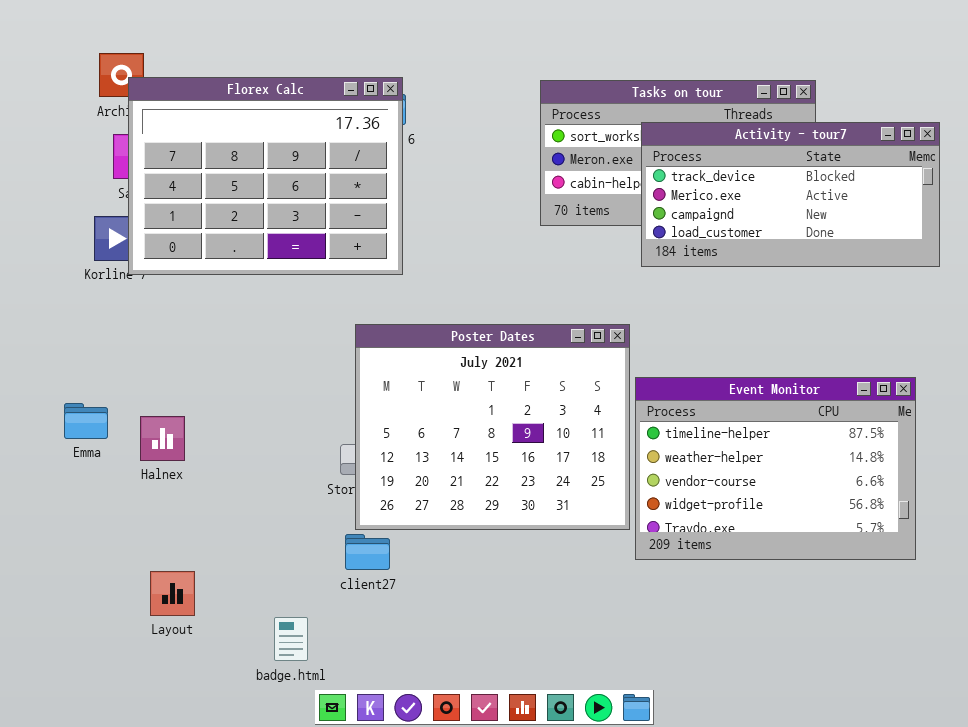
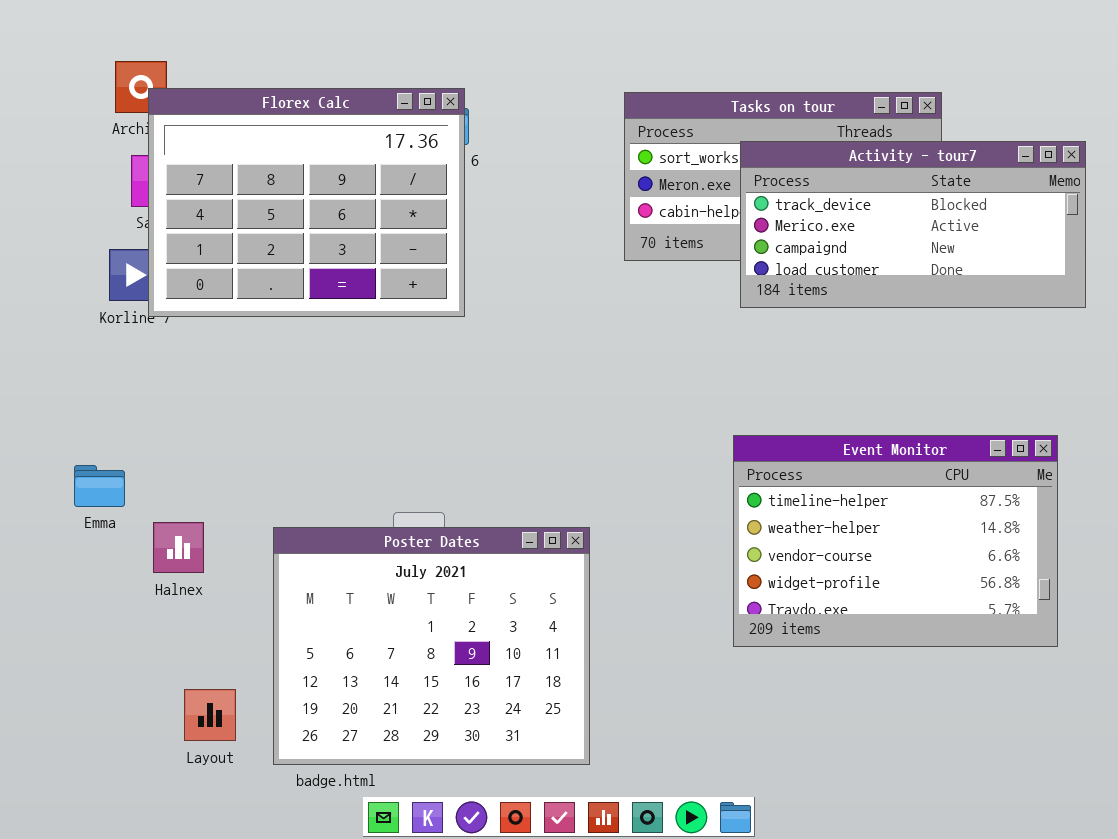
Poster Dates: [355,324,630,530] -> [273,527,590,765], moved
Halnex: [140,416,185,461] -> [153,522,204,573], moved
Layout: [150,571,195,616] -> [184,689,236,741], moved

